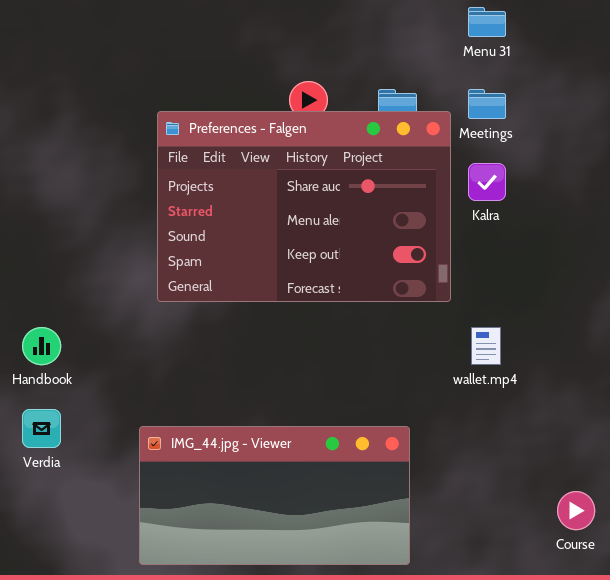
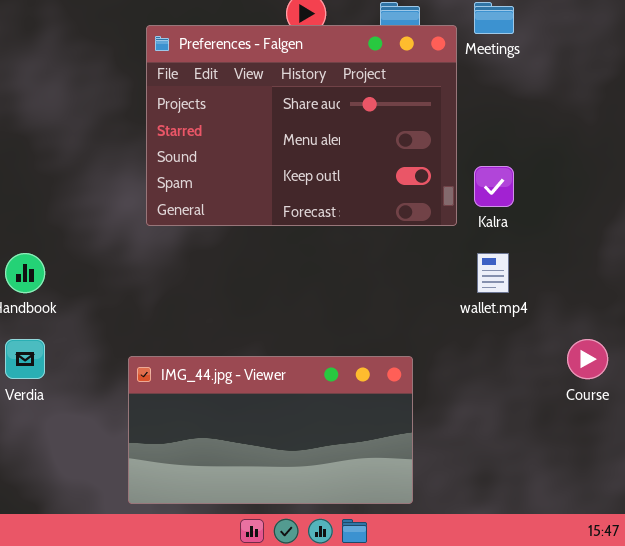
Kalra: [468,163,506,201] -> [474,166,514,207], moved
Course: [557,491,595,530] -> [567,339,608,379], moved

